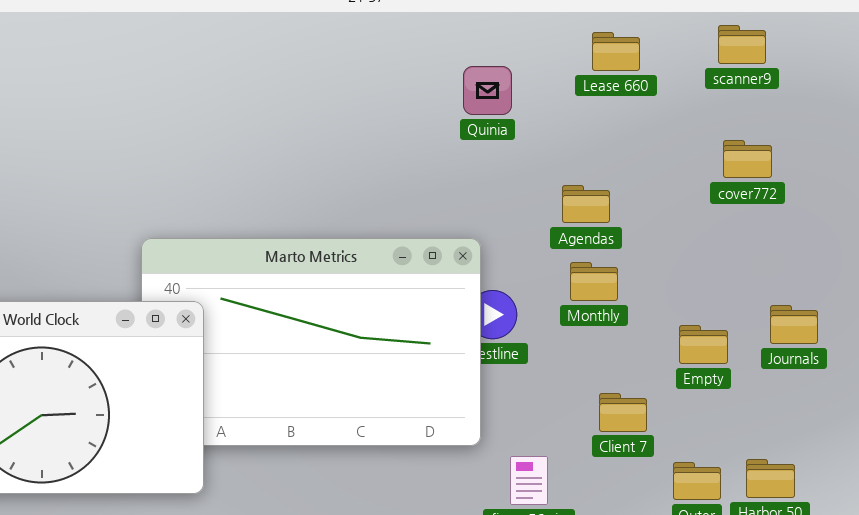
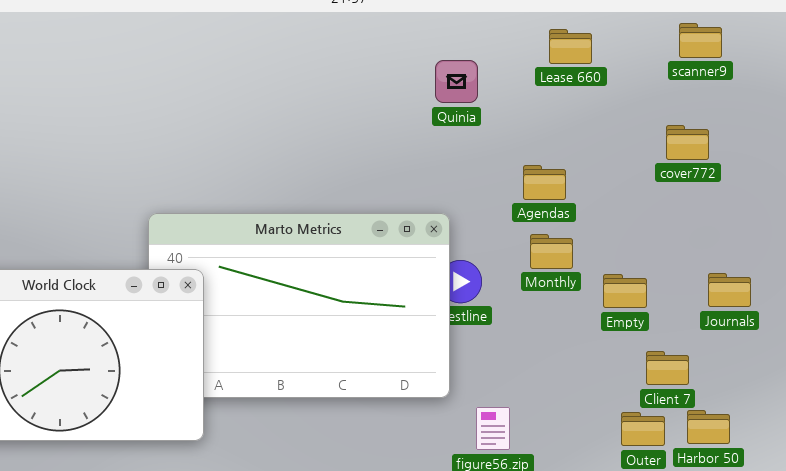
scanner9: [718,25,766,64] -> [679,23,722,58], moved
Empty: [679,325,728,364] -> [603,274,647,308], moved
Client 7: [599,393,647,432] -> [646,351,689,385], moved

